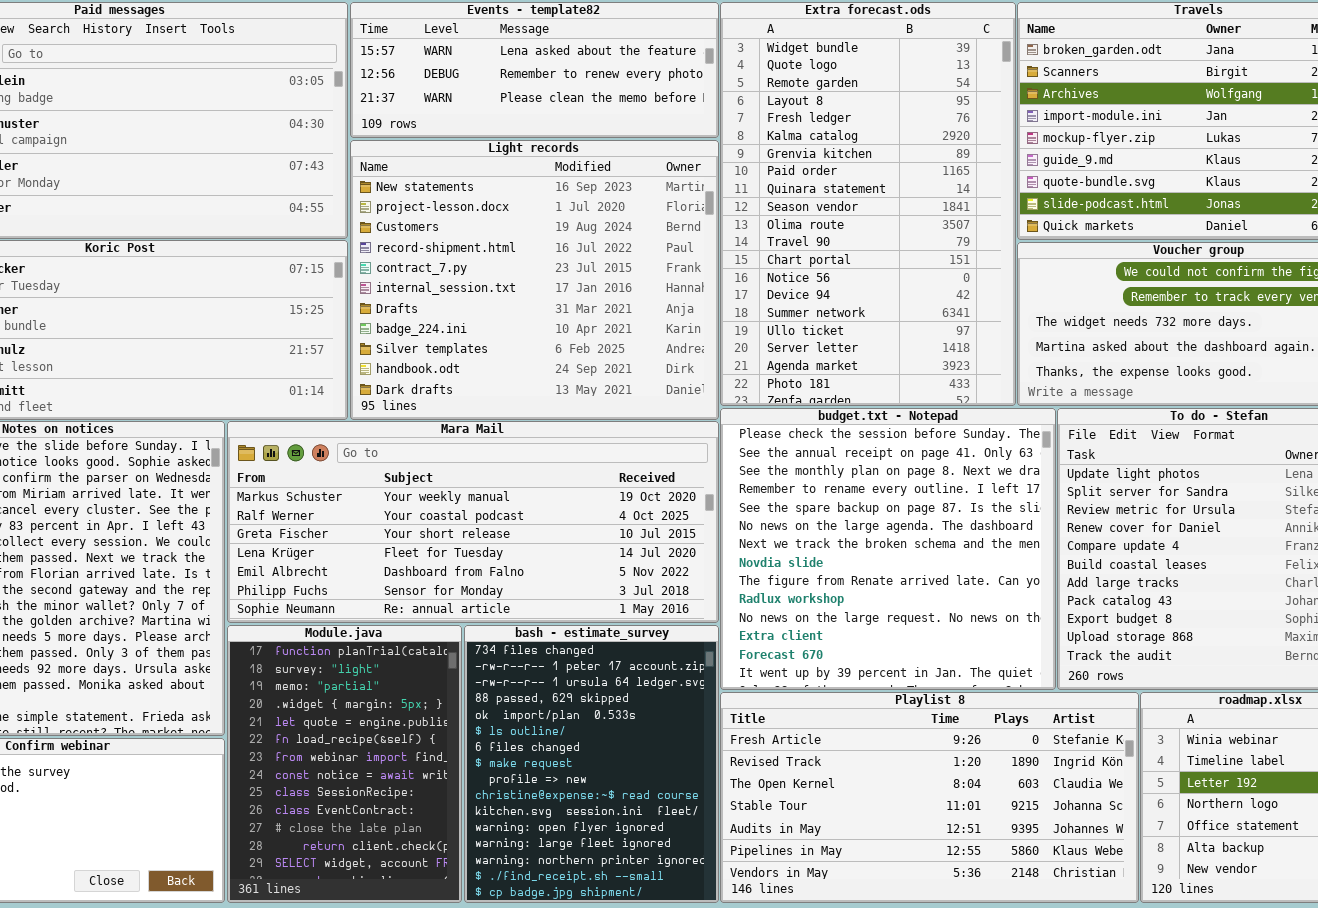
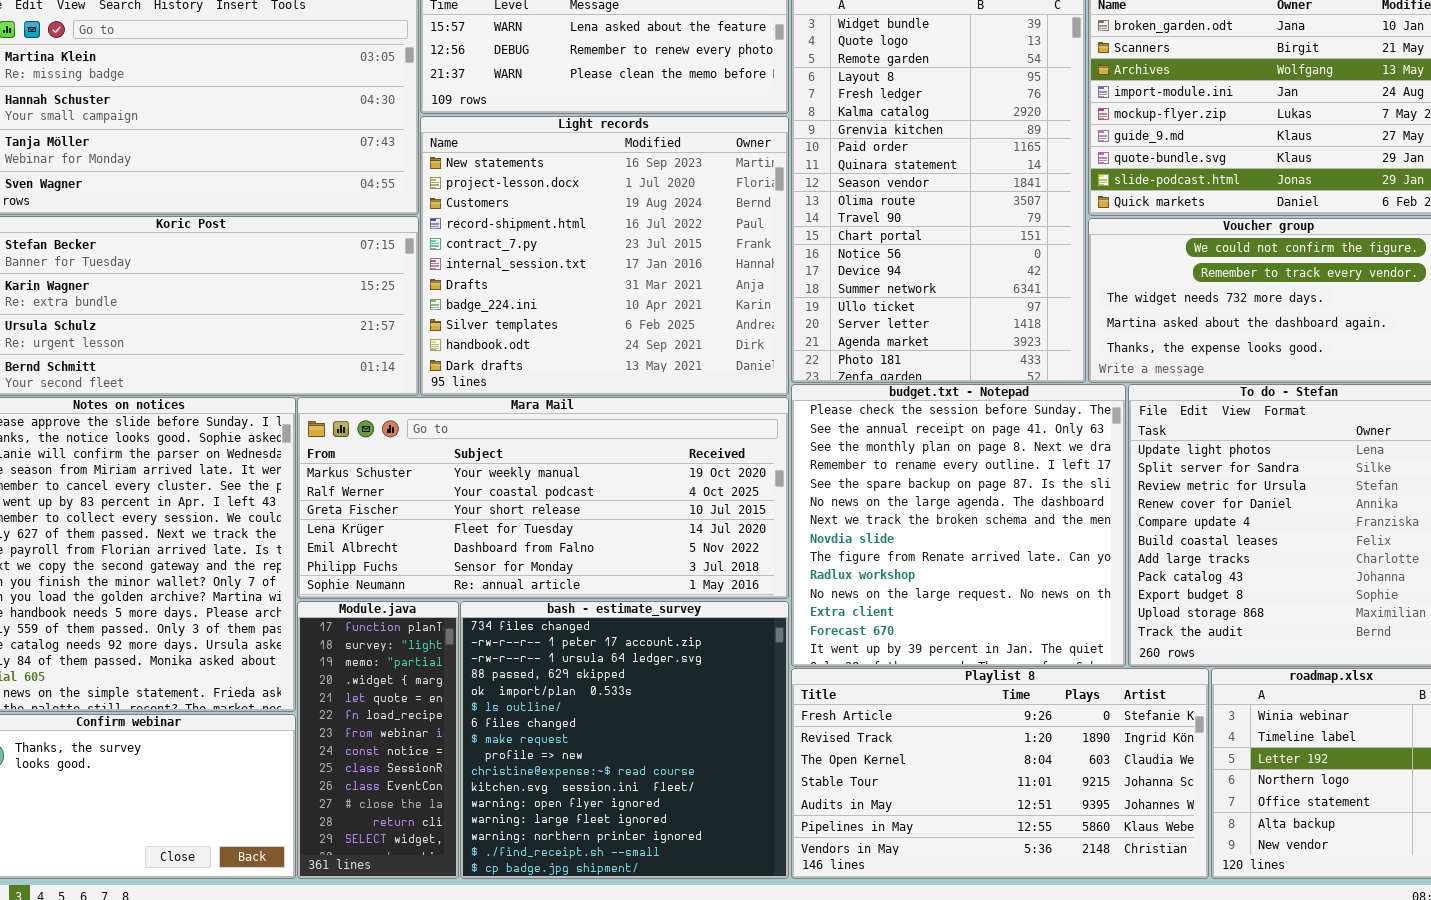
Module.java: [227,625,462,903] -> [297,601,459,879], resized
bash - estimate_survey: [464,625,719,903] -> [460,601,789,879], resized

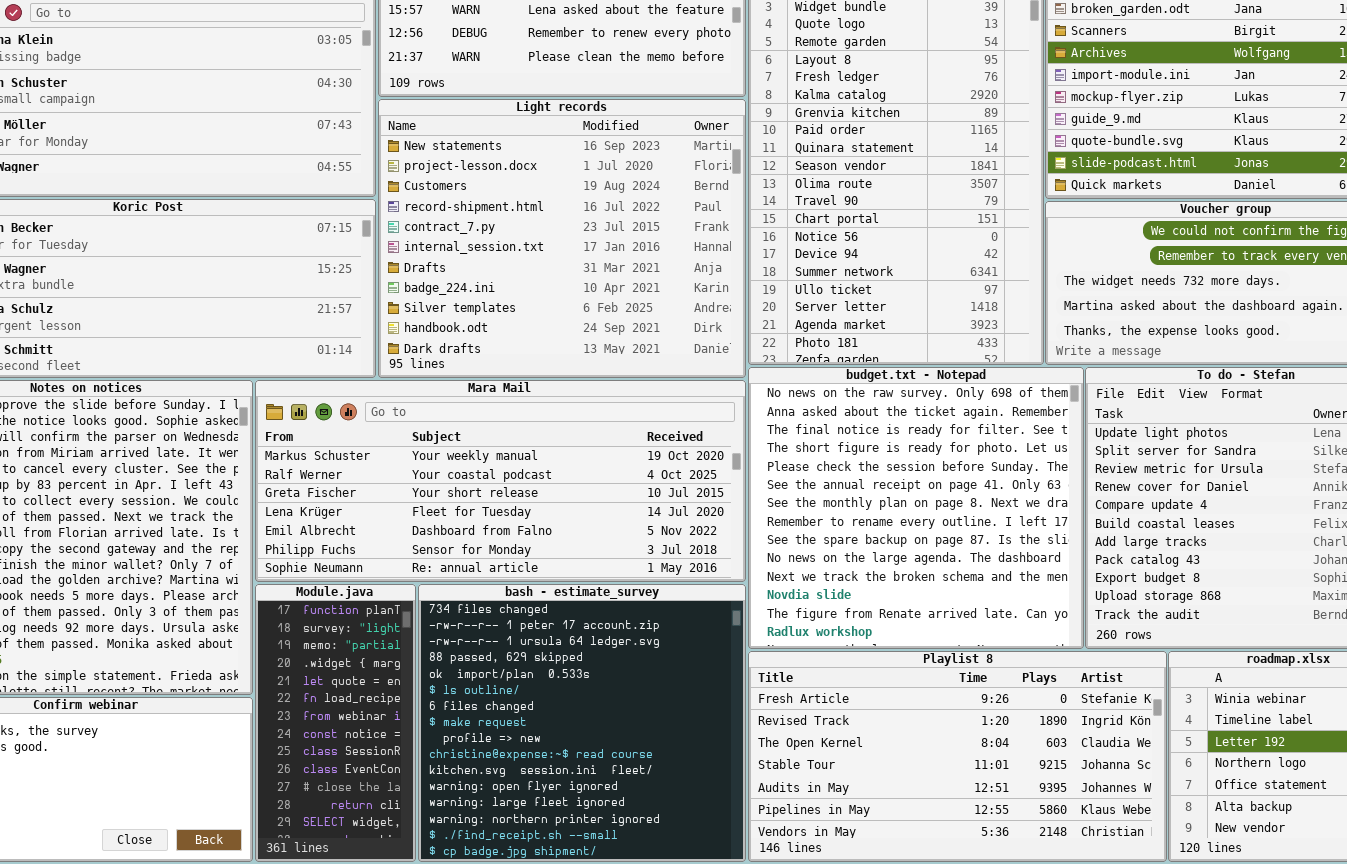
budget.txt - Notepad: [791,384,1126,667] -> [748,367,1084,649], scrolled up 4 rows

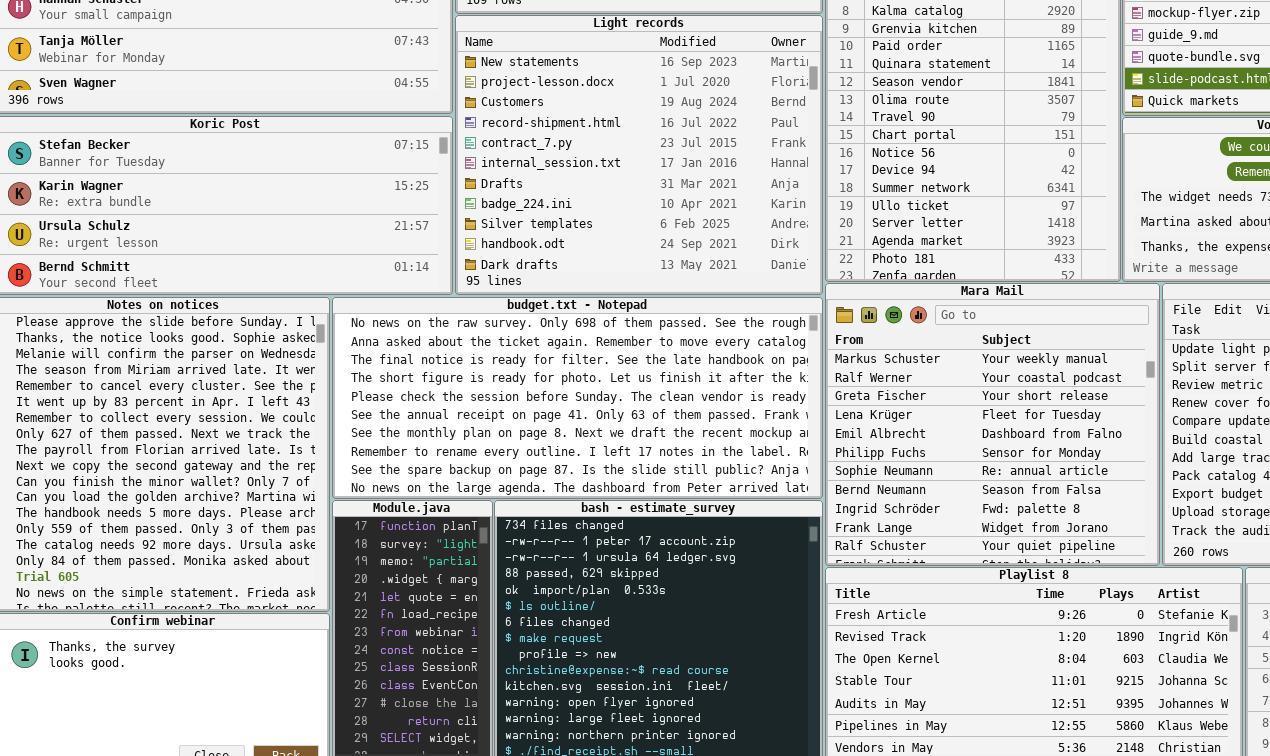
budget.txt - Notepad: [748,367,1084,649] -> [332,297,823,499], moved, resized
Mara Mail: [255,380,746,582] -> [825,283,1160,566], moved, resized

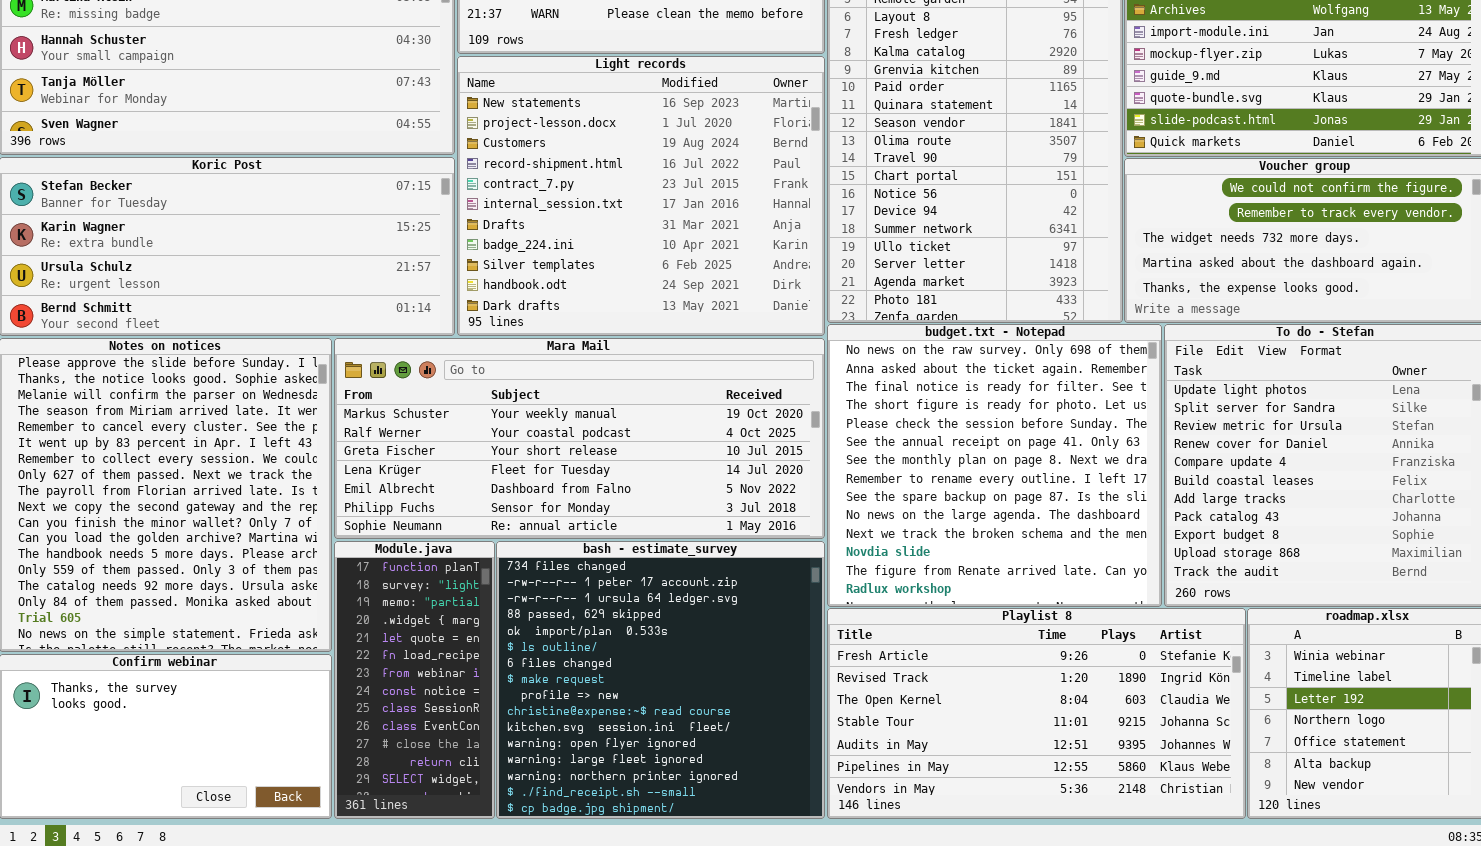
Mara Mail: [825,283,1160,566] -> [334,338,825,539], moved, resized
budget.txt - Notepad: [332,297,823,499] -> [827,324,1162,607], moved, resized

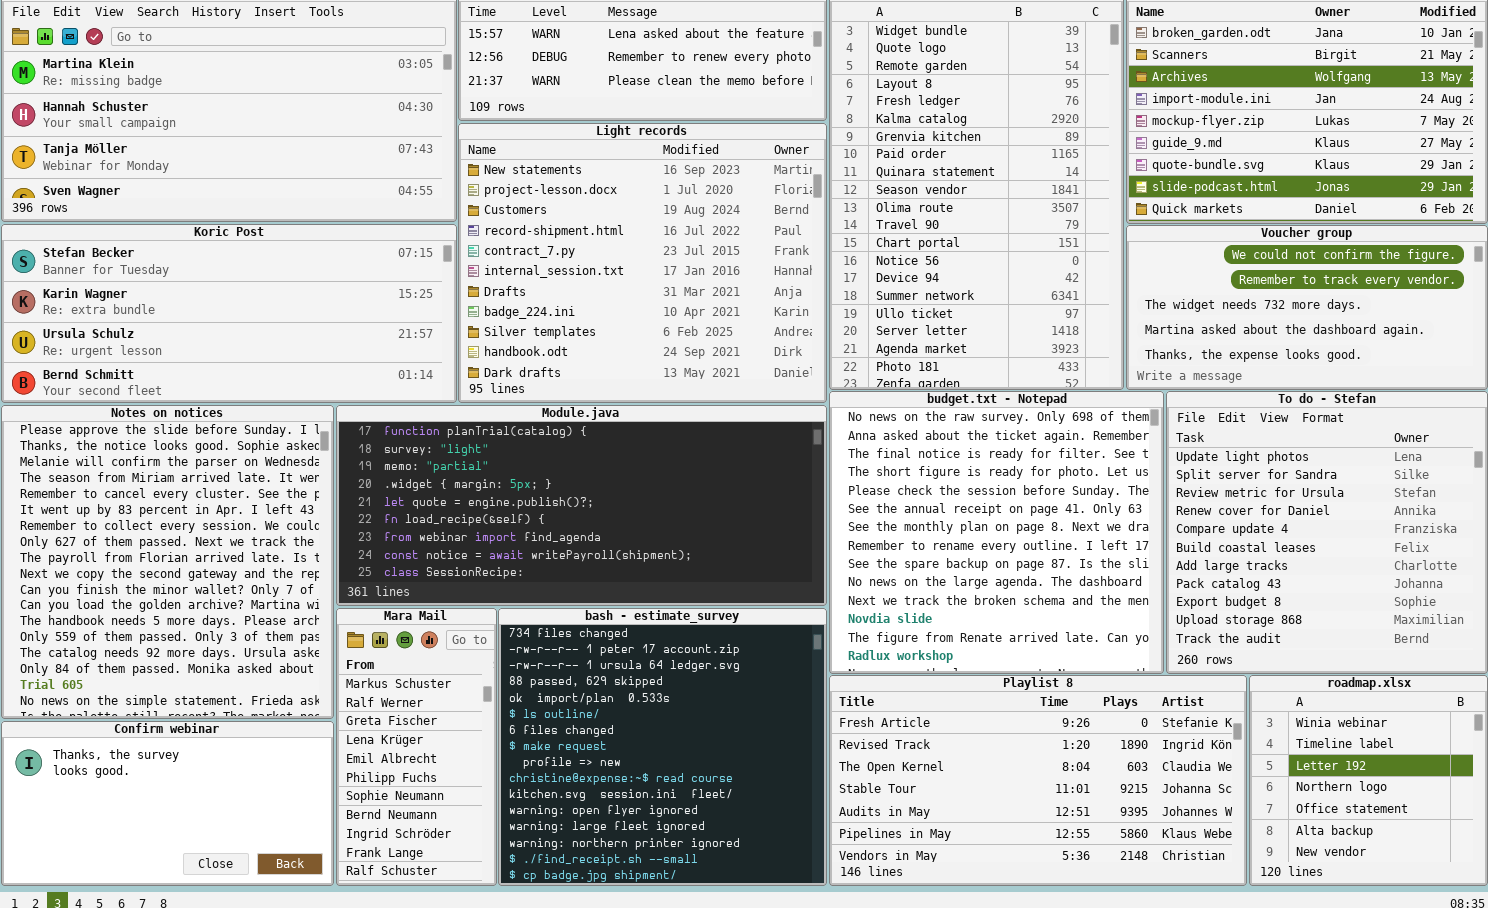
Mara Mail: [334,338,825,539] -> [336,608,497,886], moved, resized
Module.java: [334,541,495,819] -> [336,405,827,606], moved, resized

